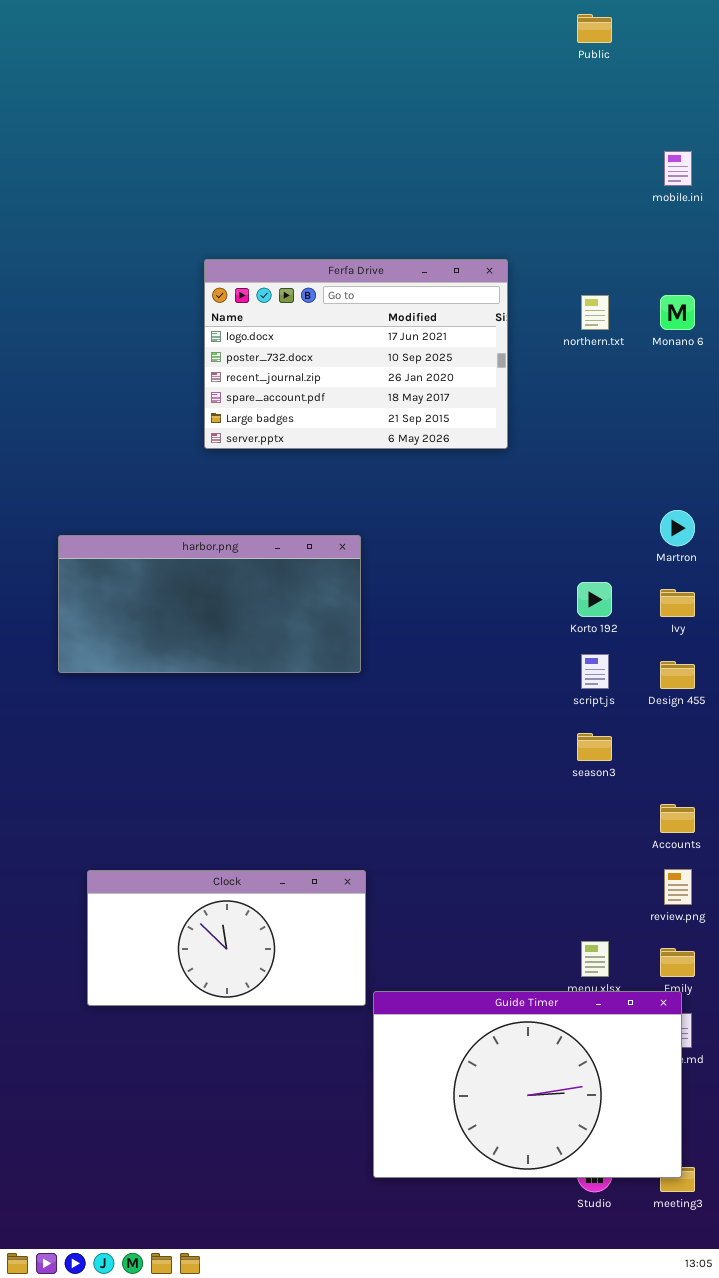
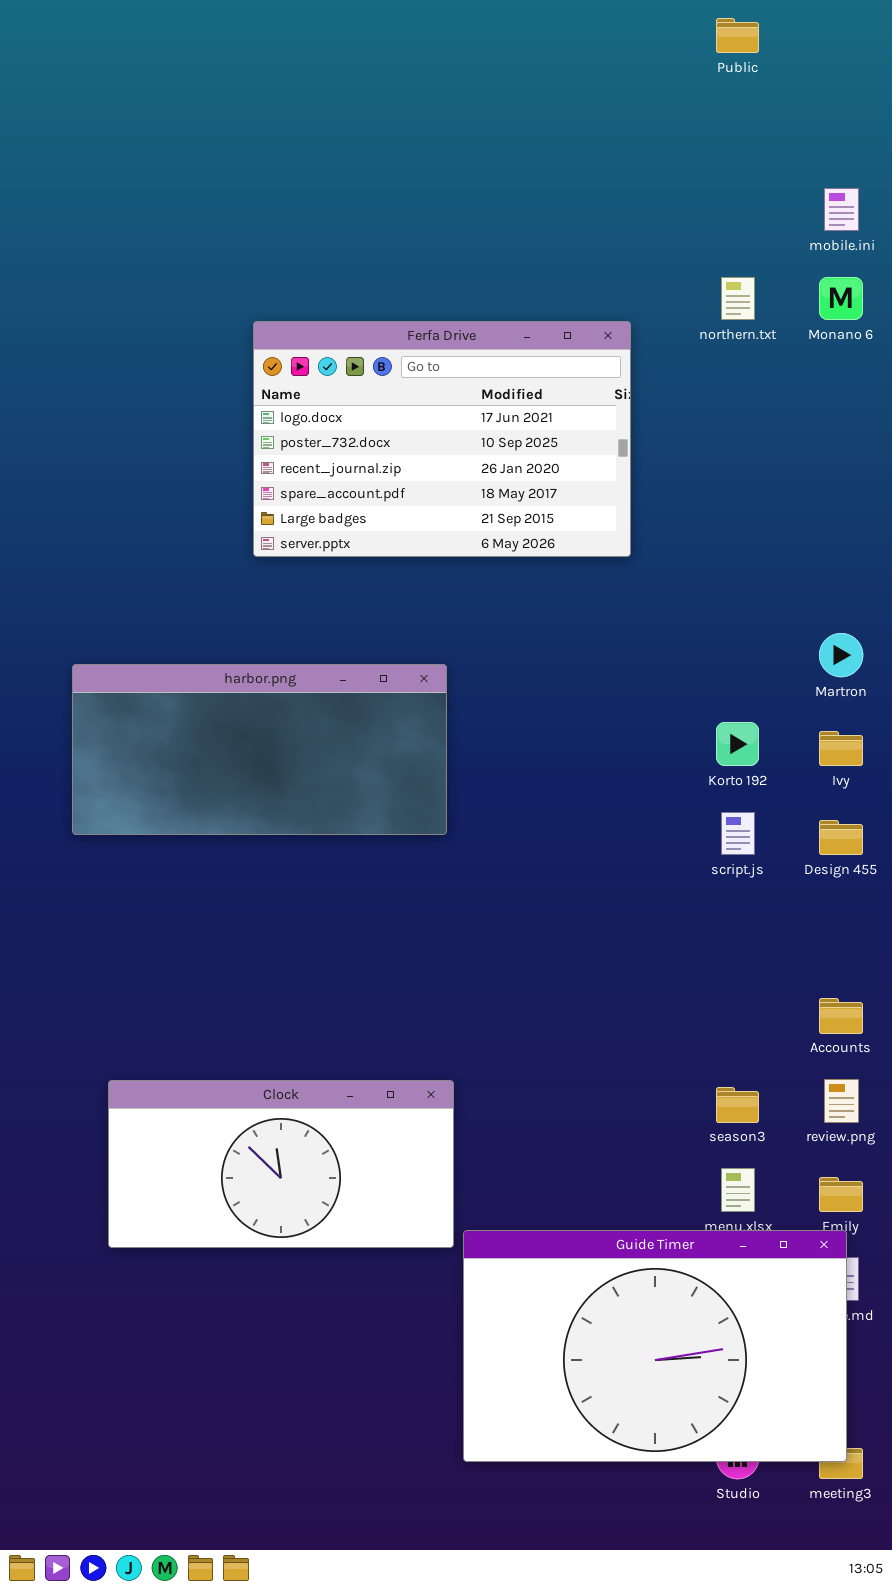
northern.txt: [581,295,609,330] -> [721,277,755,320], moved
Monano 6: [660,295,695,330] -> [819,277,863,320], moved
season3: [577,733,612,761] -> [716,1087,759,1123], moved

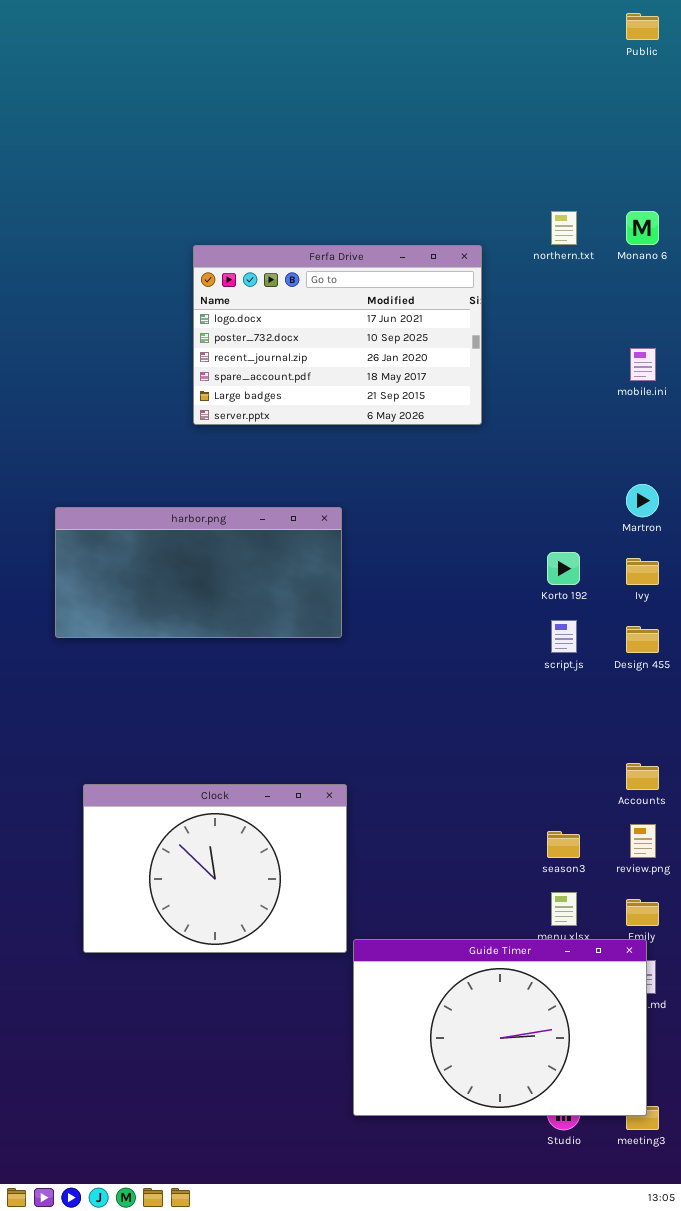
Public: [716,18,759,53] -> [626,13,659,40], moved
mobile.ini: [824,188,859,231] -> [630,348,656,381], moved
Clock: [108,1080,454,1248] -> [83,784,347,953], resized

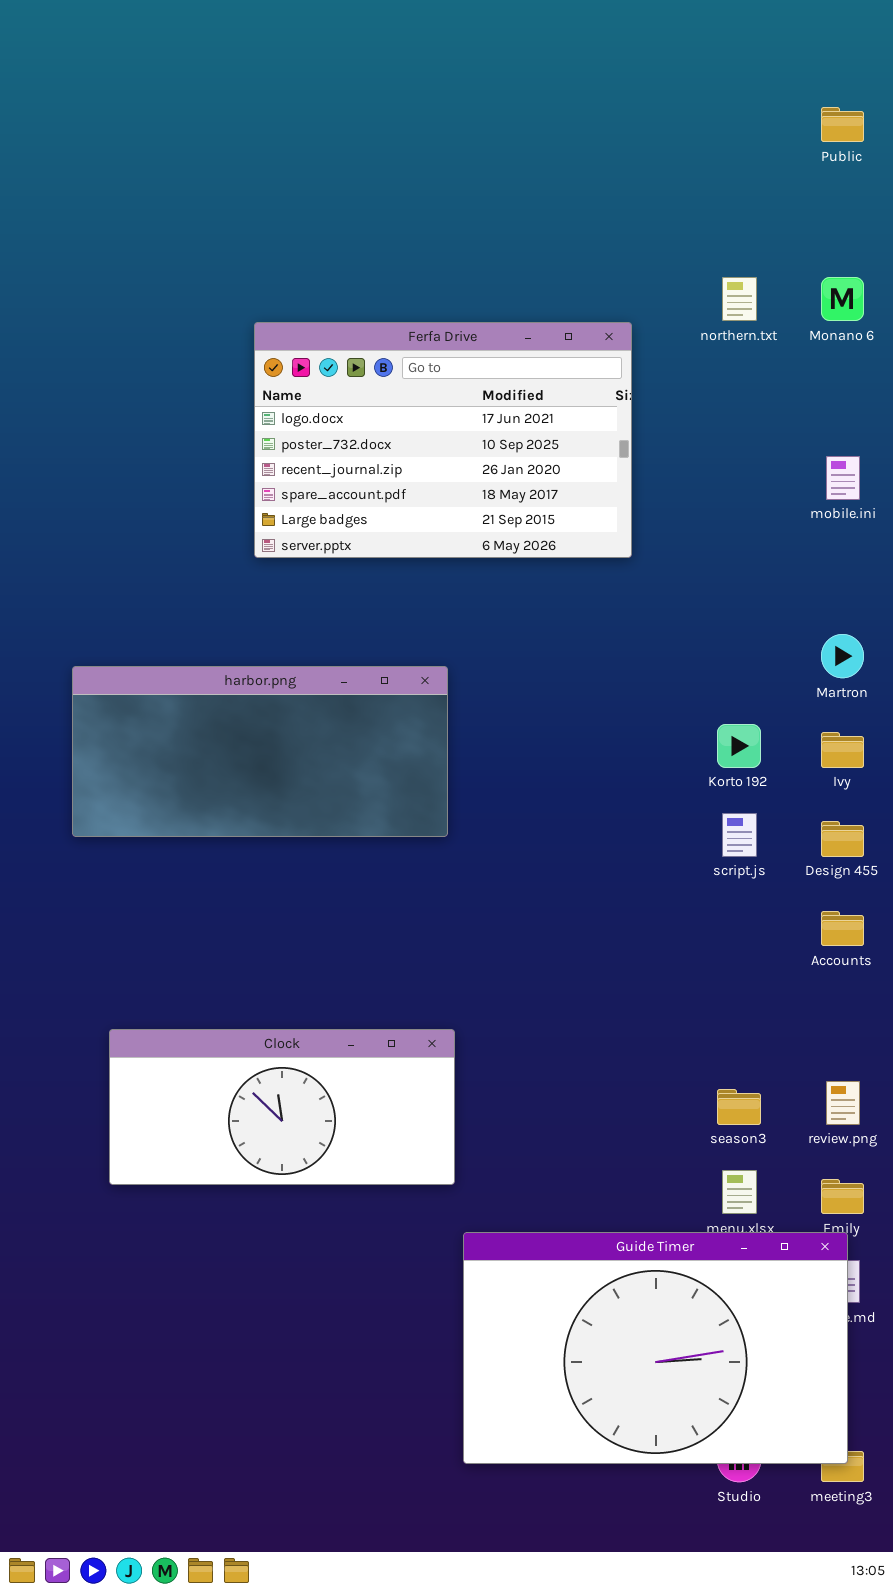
Public: [626,13,659,40] -> [821,107,864,142], moved
Accounts: [626,763,659,790] -> [821,911,864,946], moved
Clock: [83,784,347,953] -> [109,1029,455,1185], resized

